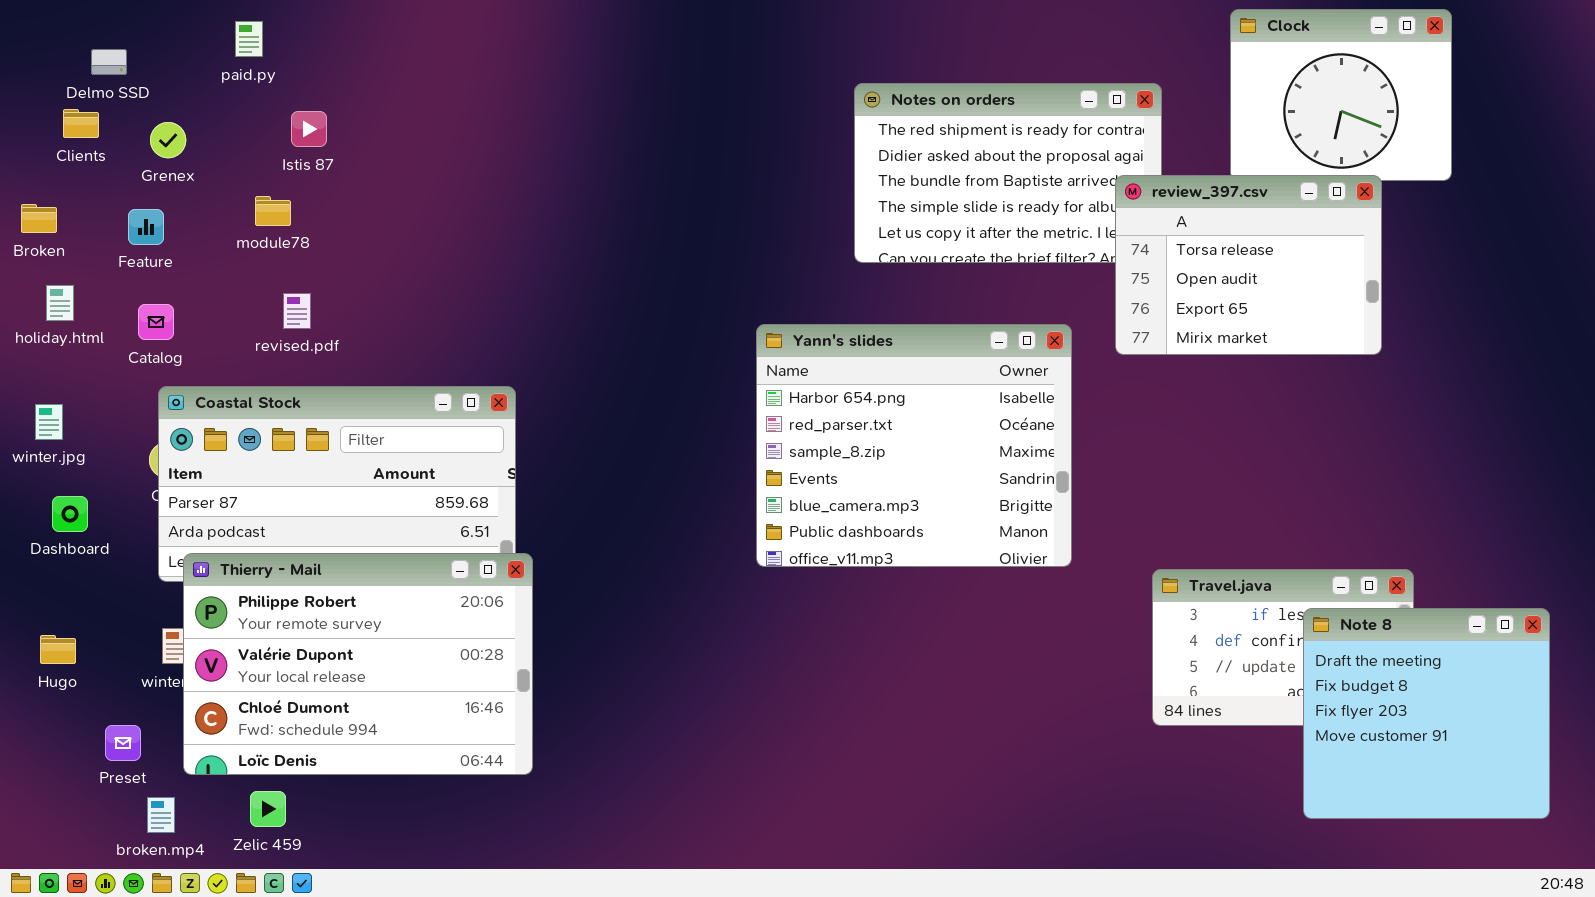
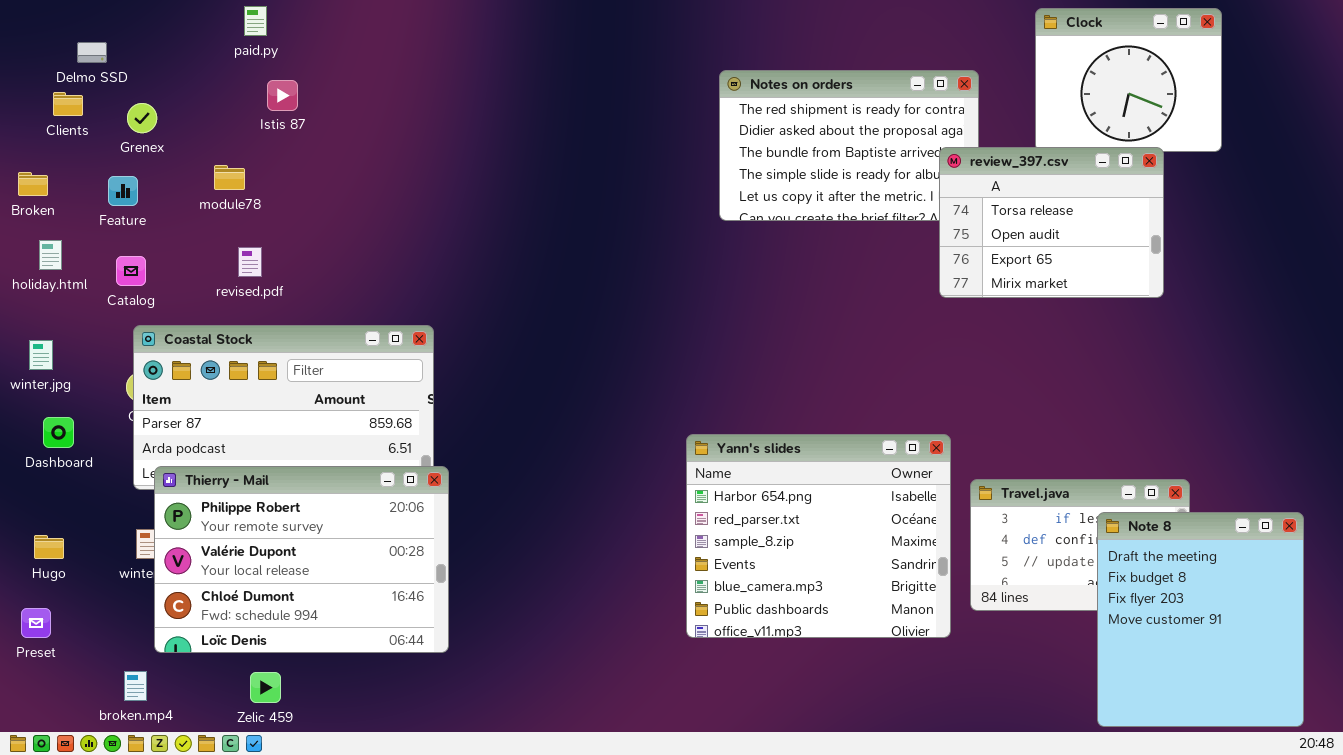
paid.py: [235,21,263,57] -> [244,6,267,36], moved
Istis 87: [291,111,327,147] -> [267,80,298,111], moved
Yann's slides: [756,324,1072,567] -> [686,434,951,638], moved
Note 8: [1303,608,1550,819] -> [1097,512,1304,727], resized
Preset: [105,725,141,761] -> [21,608,51,638], moved
Zelic 459: [250,791,286,827] -> [250,672,281,703], moved

